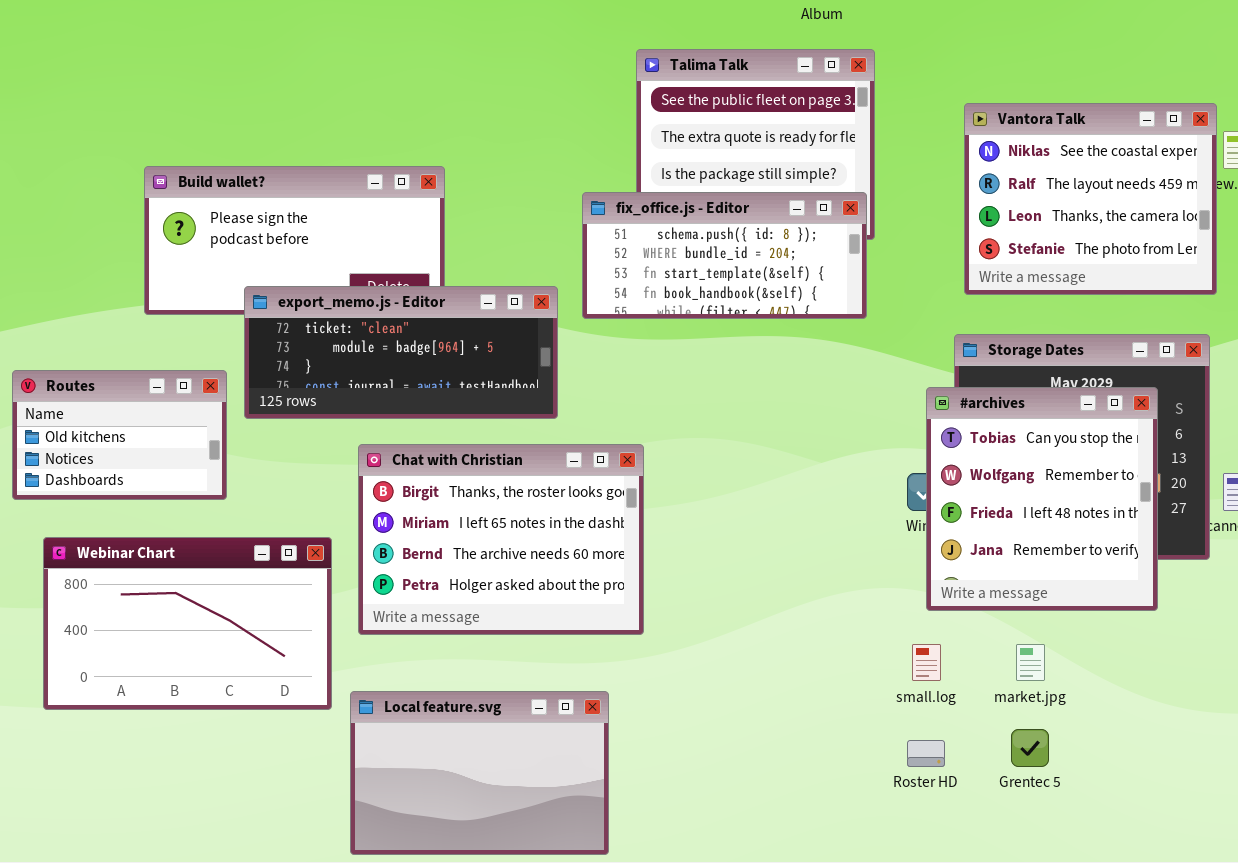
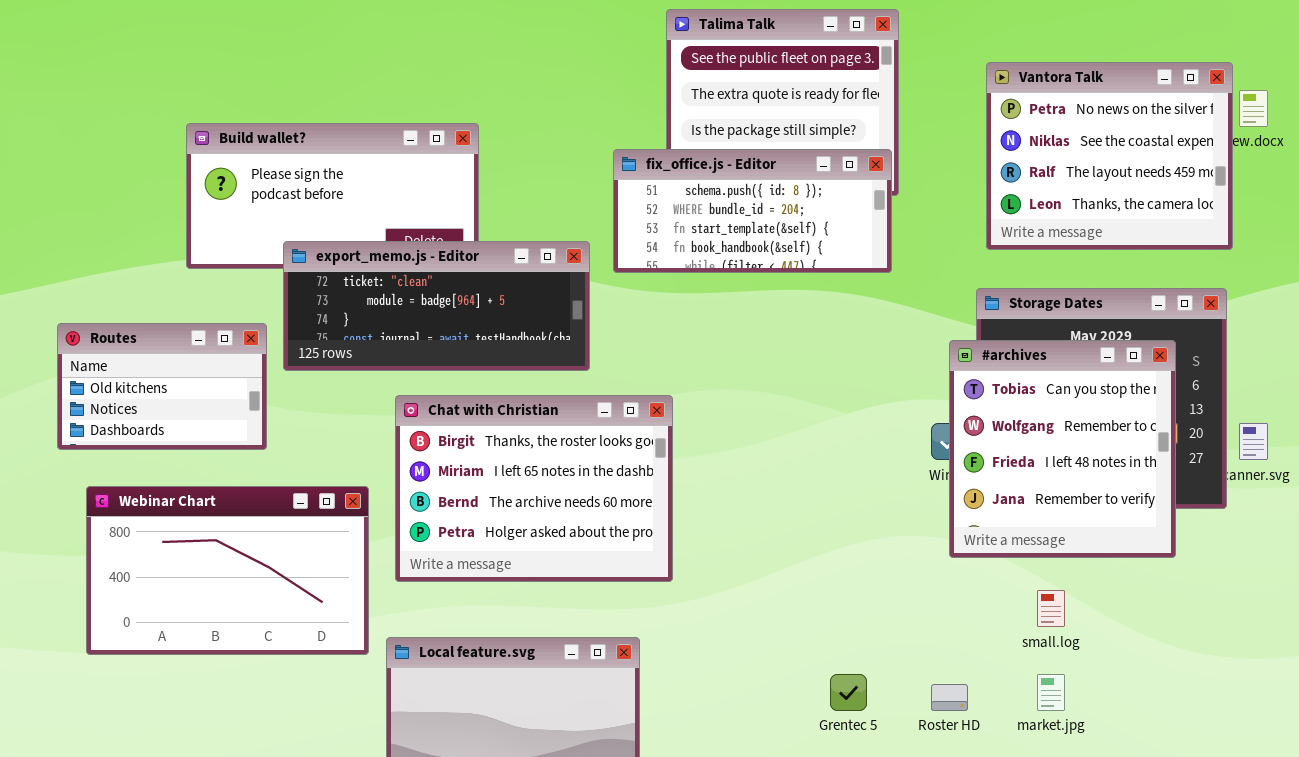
Vantora Talk: [964,103,1217,295] -> [986,62,1233,250], scrolled up 1 row
small.log: [912,644,941,681] -> [1037,590,1065,627], moved
market.jpg: [1016,644,1045,681] -> [1037,674,1065,711], moved
Grentec 5: [1011,729,1049,767] -> [830,674,867,711], moved

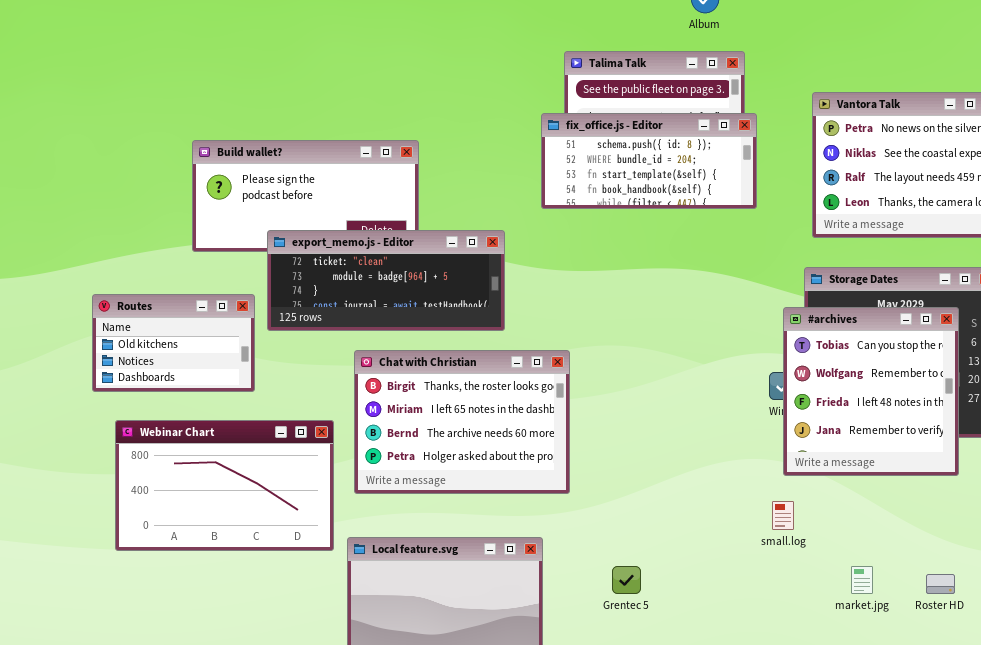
fix_office.js - Editor: [613,149,892,273] -> [541,113,757,209], moved
small.log: [1037,590,1065,627] -> [772,501,794,530], moved
Grentec 5: [830,674,867,711] -> [612,566,641,594], moved
Roster HD: [931,684,968,711] -> [926,574,955,594], moved

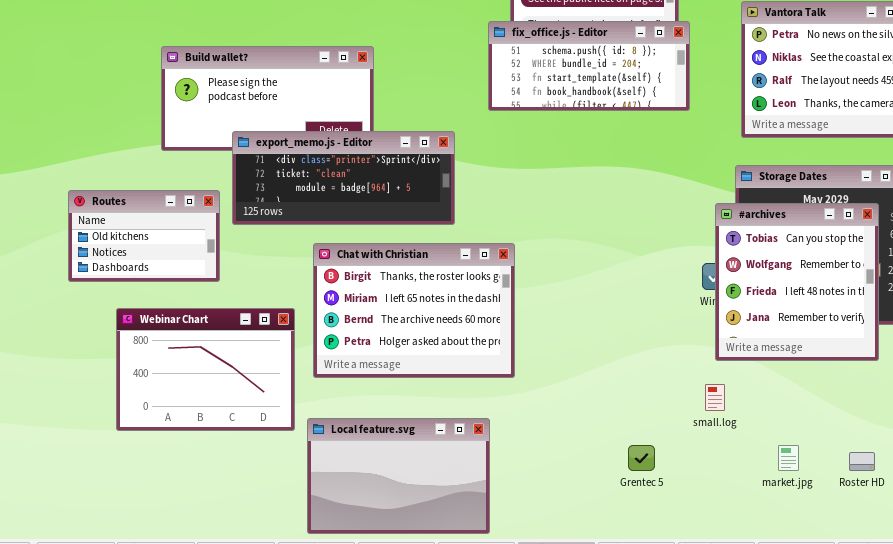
export_memo.js - Editor: [267,230,505,331] -> [232,131,455,225], scrolled up 1 row
Webinar Chart: [115,420,334,551] -> [116,308,295,431], resized
Grentec 5: [612,566,641,594] -> [628,445,655,471], moved

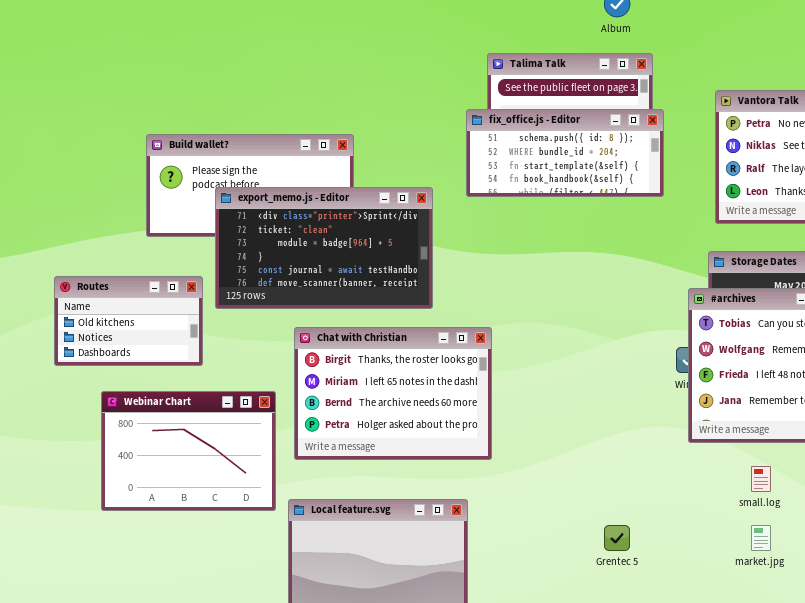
export_memo.js - Editor: [232,131,455,225] -> [215,187,433,309], resized
small.log: [705,384,725,411] -> [751,466,771,492], moved

